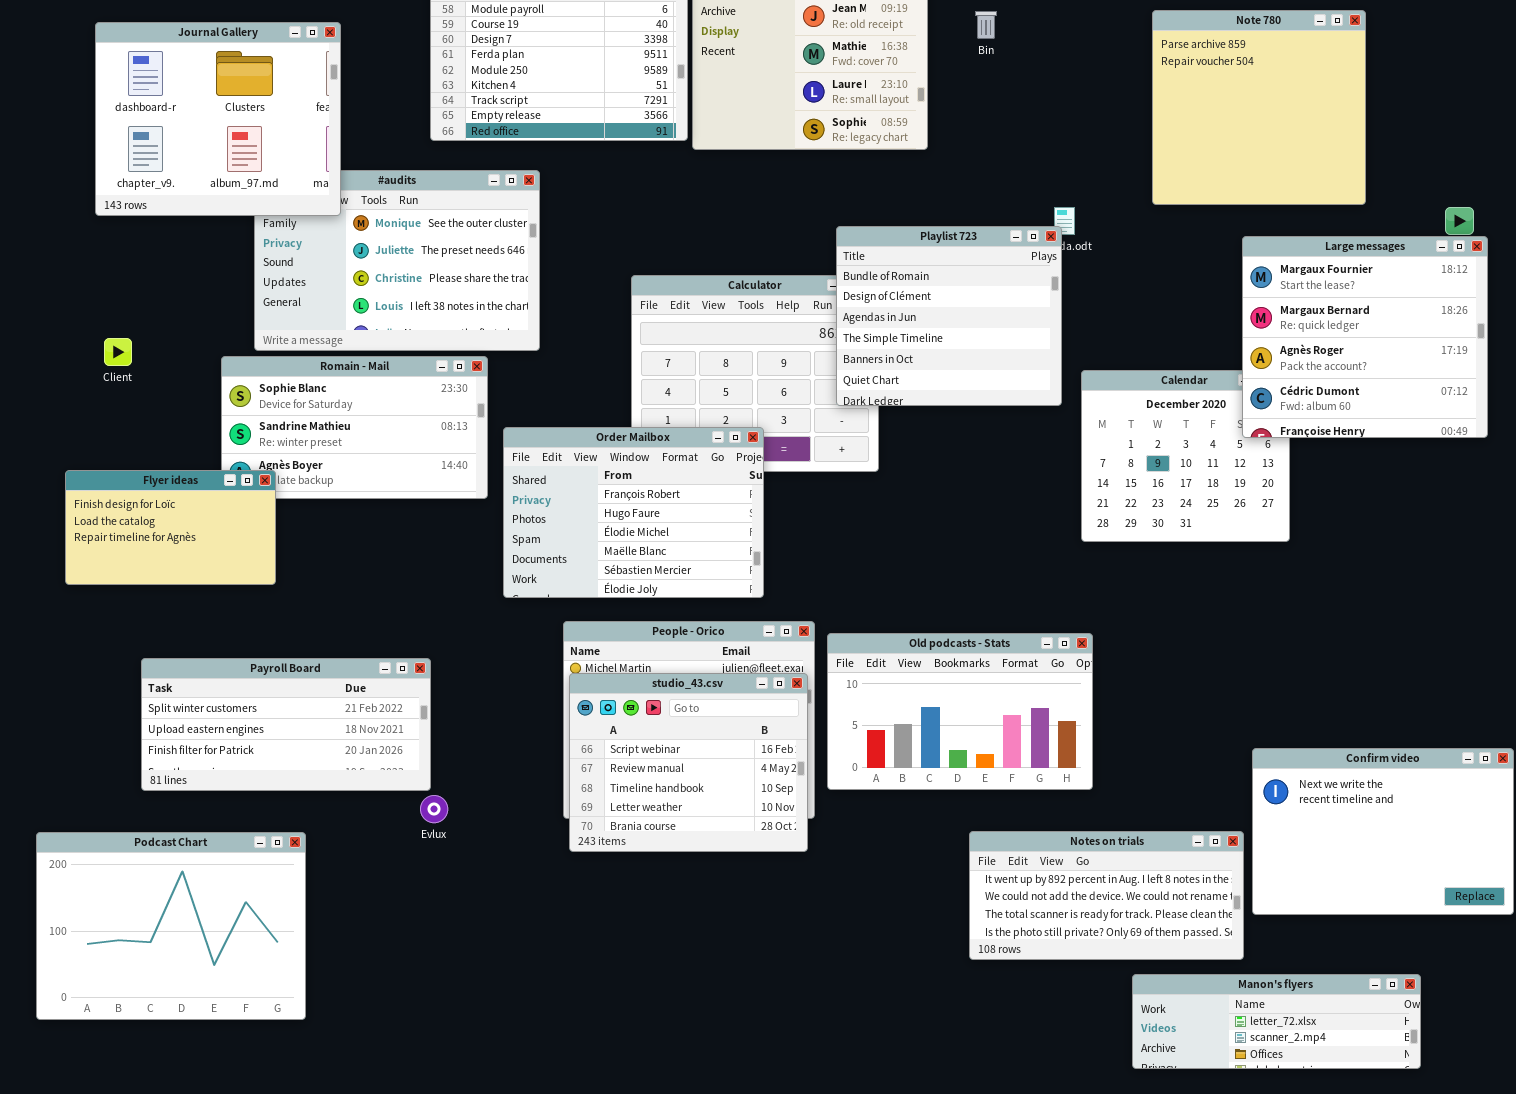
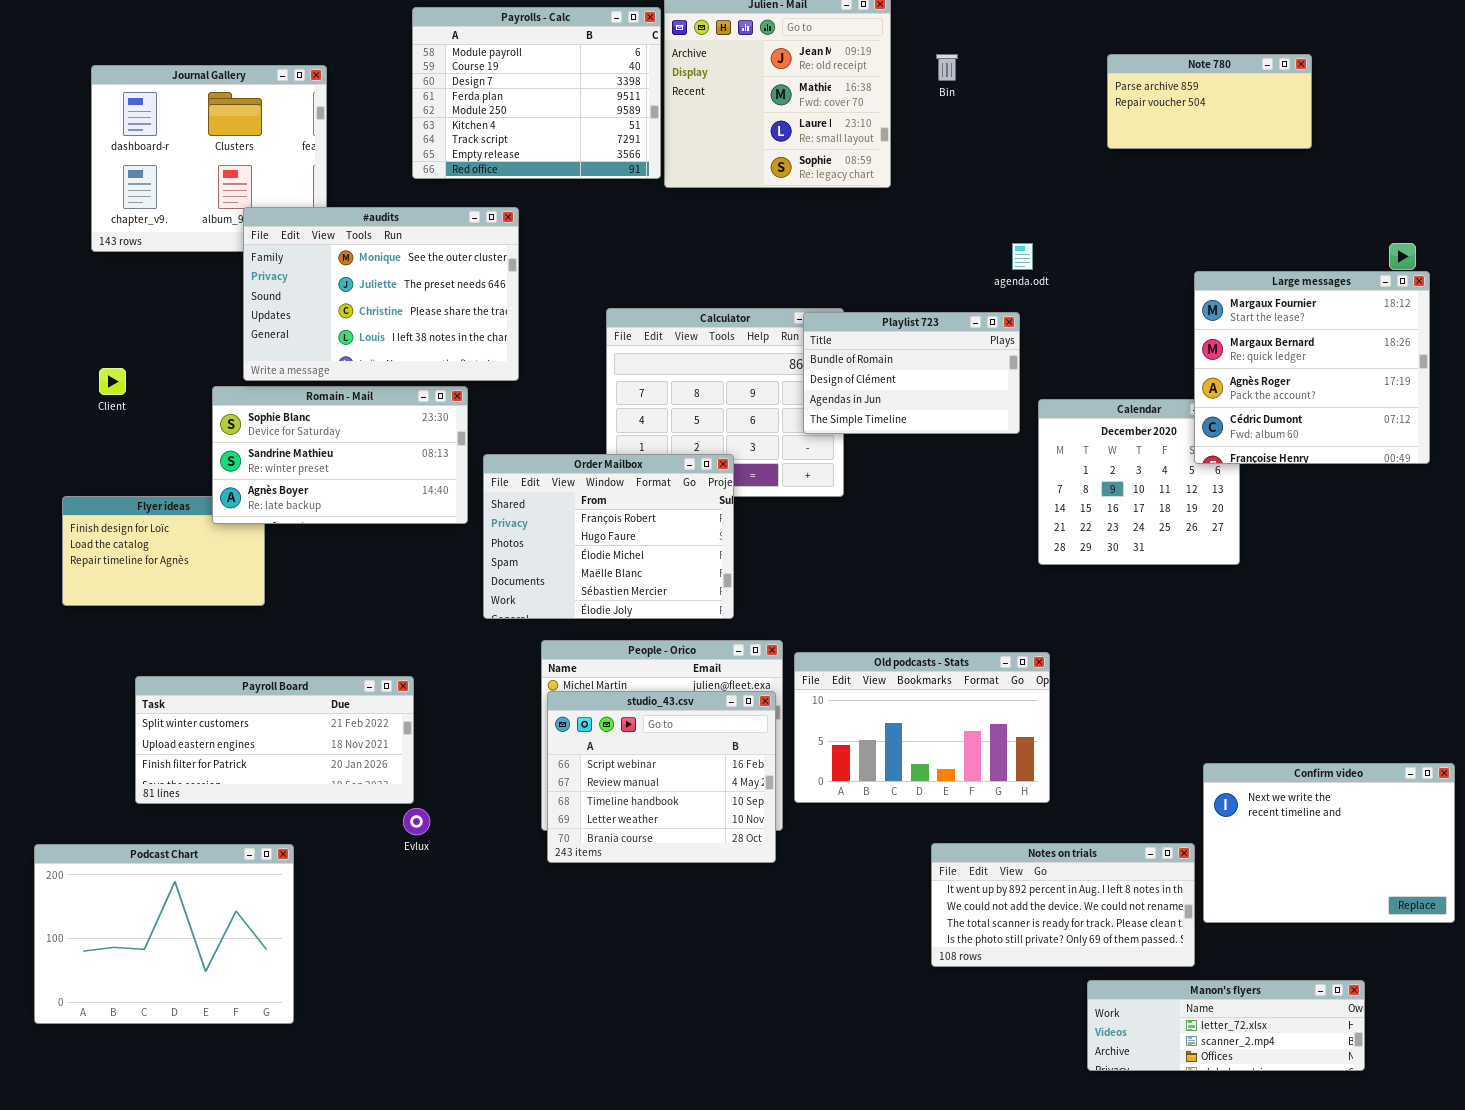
Note 780: [1152,10,1366,205] -> [1107,54,1312,149], resized
#audits: [254,170,540,351] -> [243,207,519,381], raised
Playlist 723: [836,226,1062,406] -> [803,312,1020,434], resized
Romain - Mail: [221,356,488,499] -> [212,386,468,524], raised

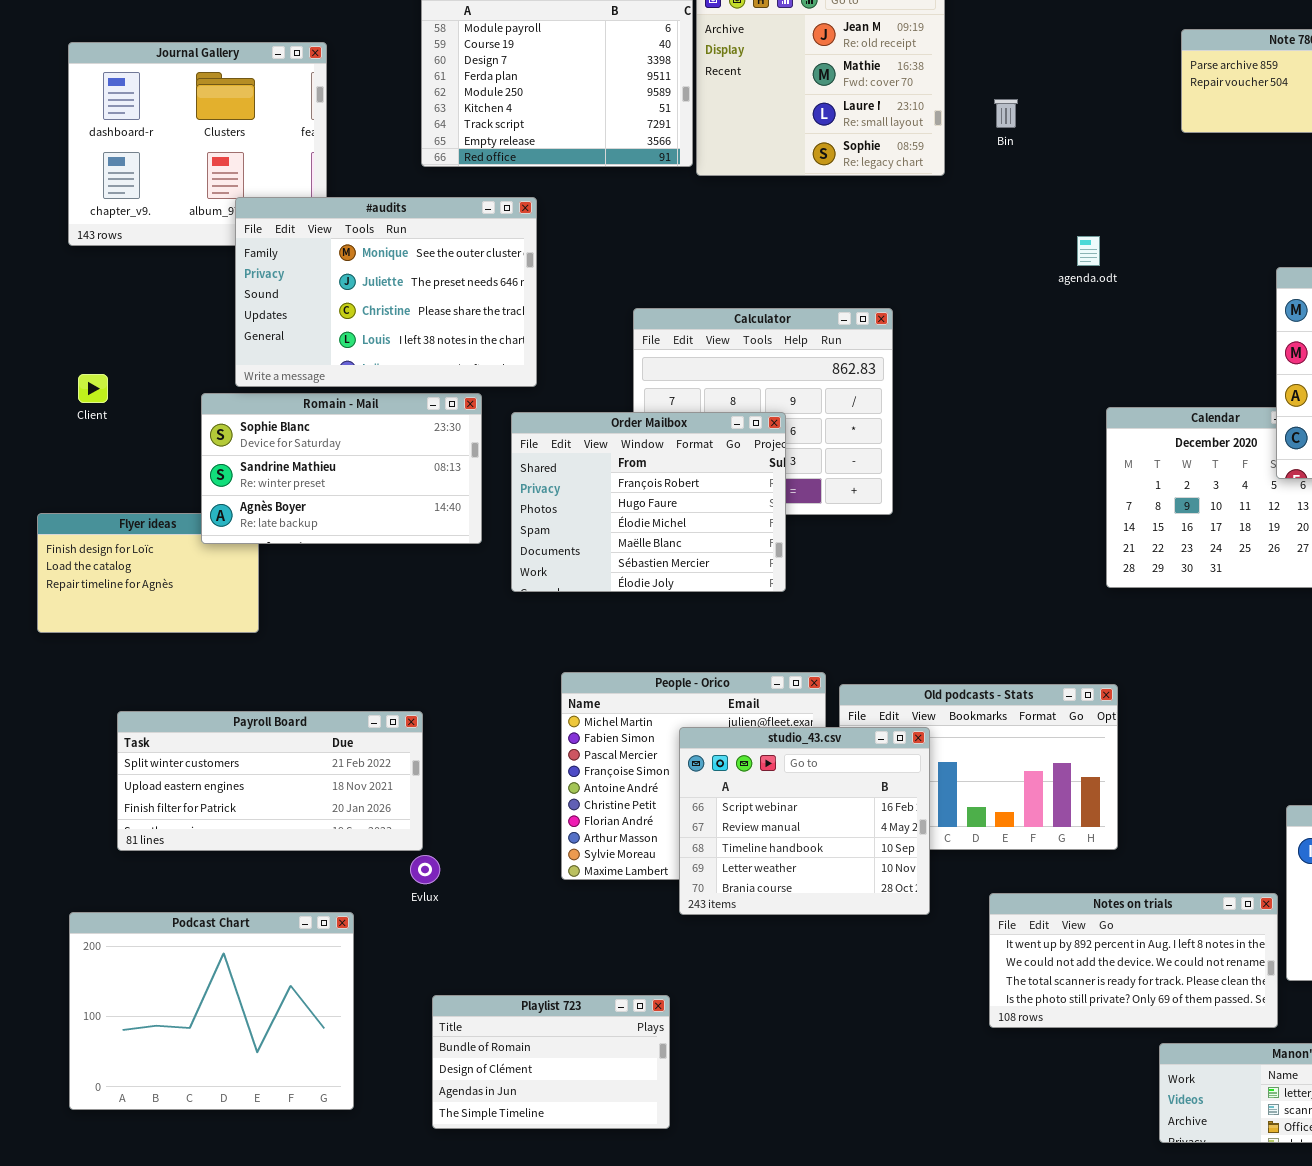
Bin: [936,54,958,81] -> [994,99,1018,128], moved
Playlist 723: [803,312,1020,434] -> [432,995,670,1129], moved
Order Mailbox: [483,454,734,619] -> [511,412,786,592], moved
studio_43.csv: [547,691,776,863] -> [679,727,930,915], moved
Podcast Chart: [34,844,294,1024] -> [69,912,354,1110], moved

